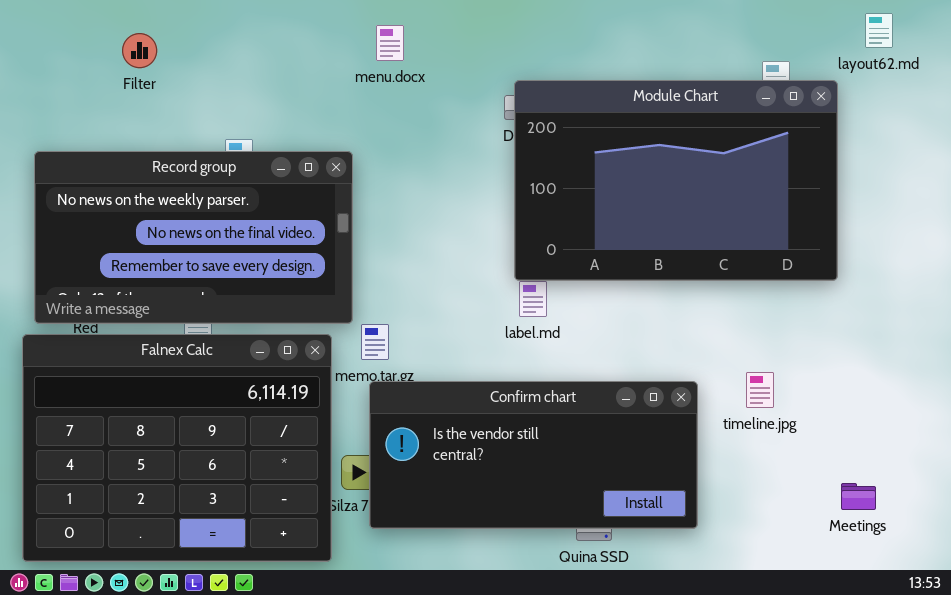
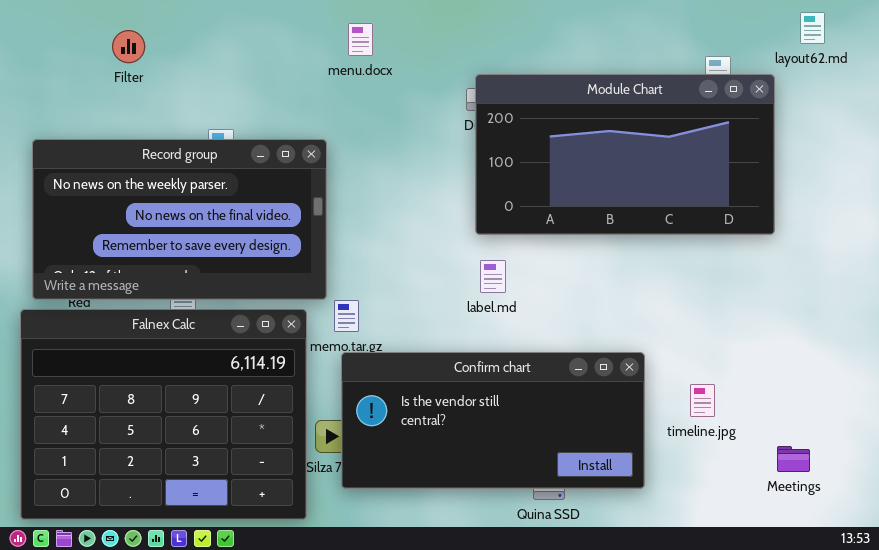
Module Chart: [514,80,838,281] -> [475,74,775,235], resized
timeline.jpg: [746,372,774,408] -> [690,384,715,417], moved

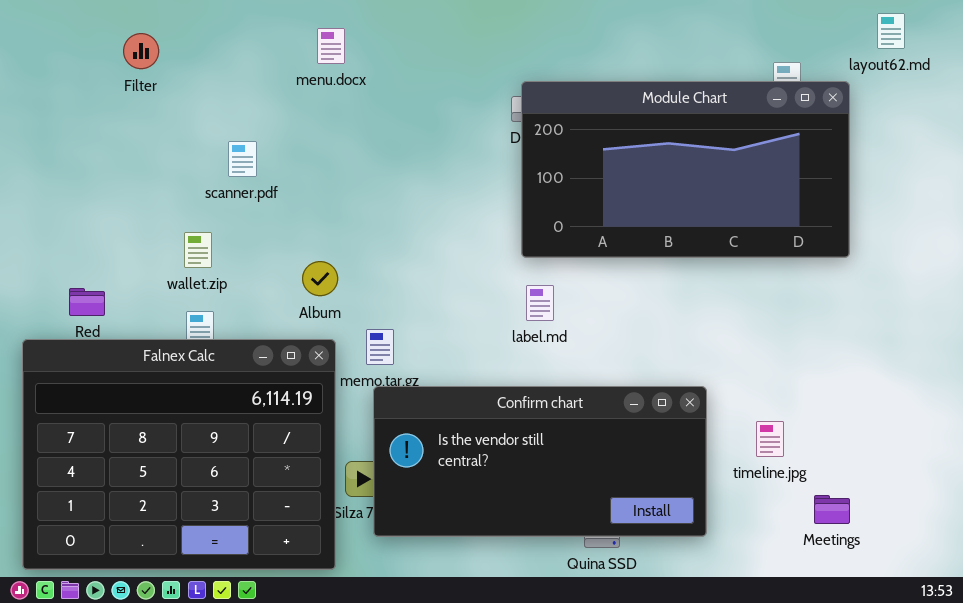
menu.docx: [348,23,373,56] -> [317,28,345,64], moved
Record group: [32,139,327,300] -> none, closed
Meetings: [777,446,810,472] -> [814,495,850,524], moved

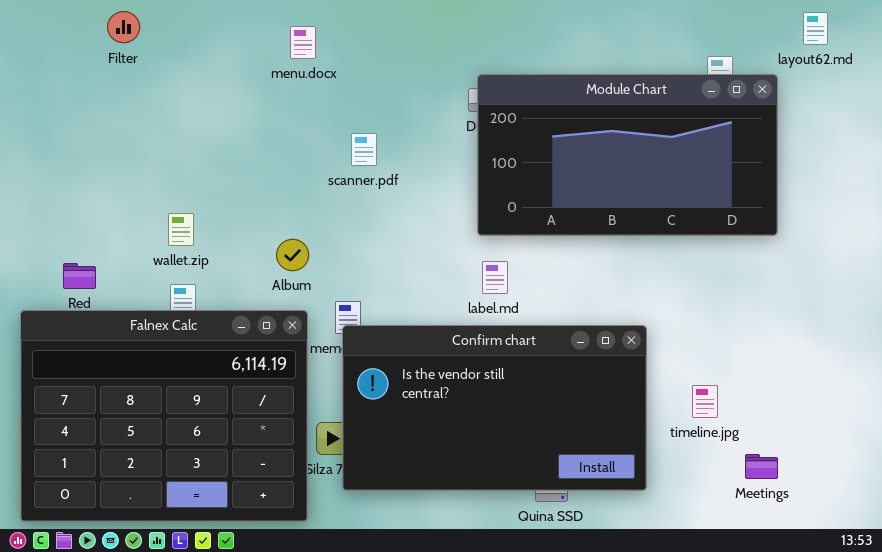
Filter: [123,33,159,69] -> [107,11,140,43], moved
scanner.pdf: [228,141,257,177] -> [351,133,377,166], moved
Confirm chart: [373,386,707,537] -> [342,325,647,491], resized

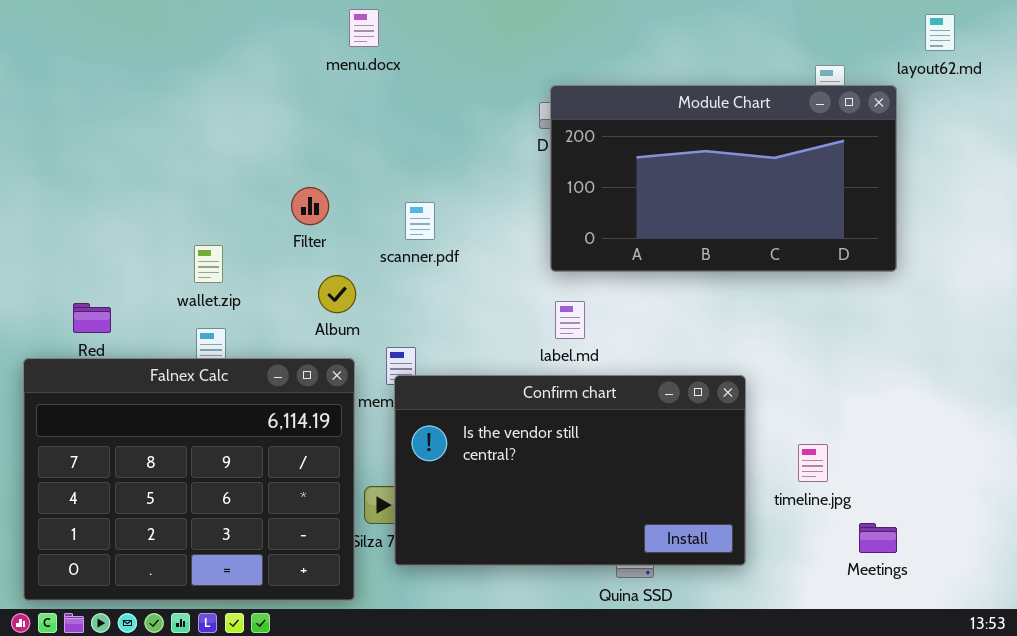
Filter: [107,11,140,43] -> [291,187,329,225], moved
menu.docx: [290,26,316,59] -> [349,9,379,47], moved
scanner.pdf: [351,133,377,166] -> [405,202,435,240], moved

